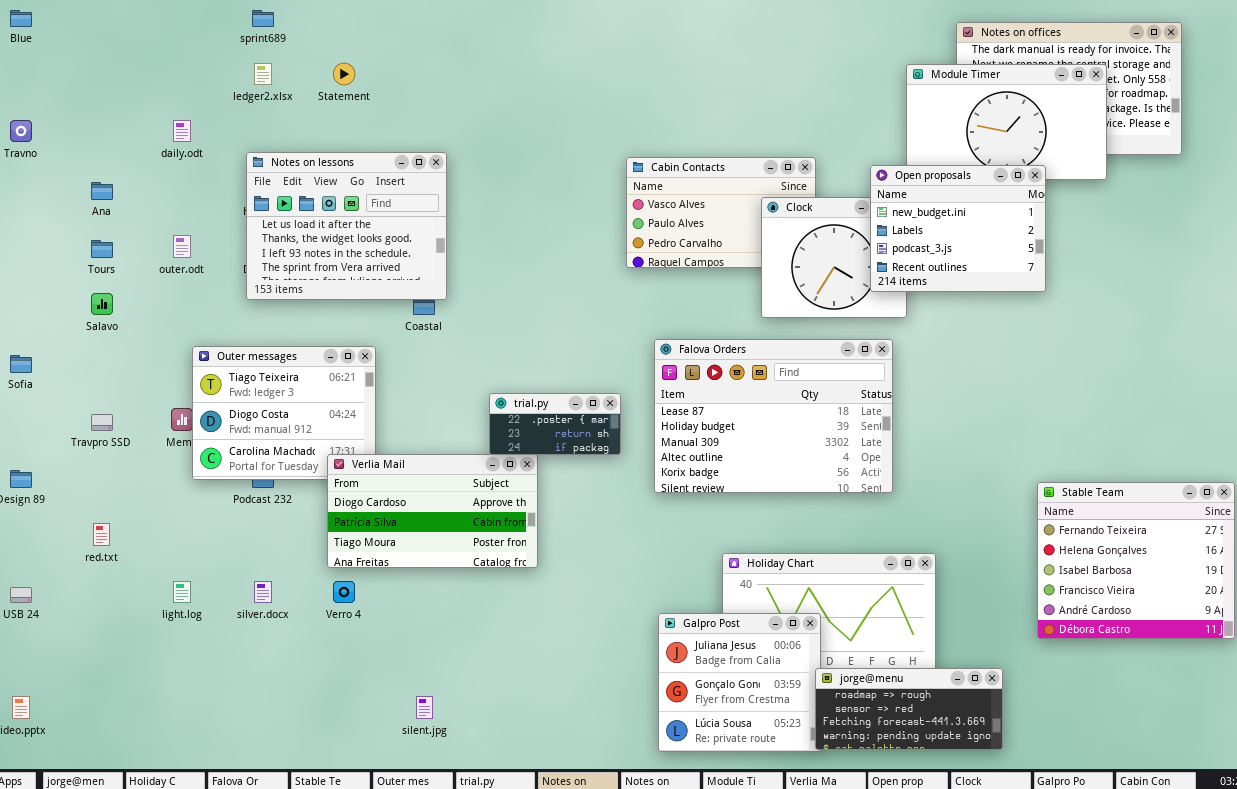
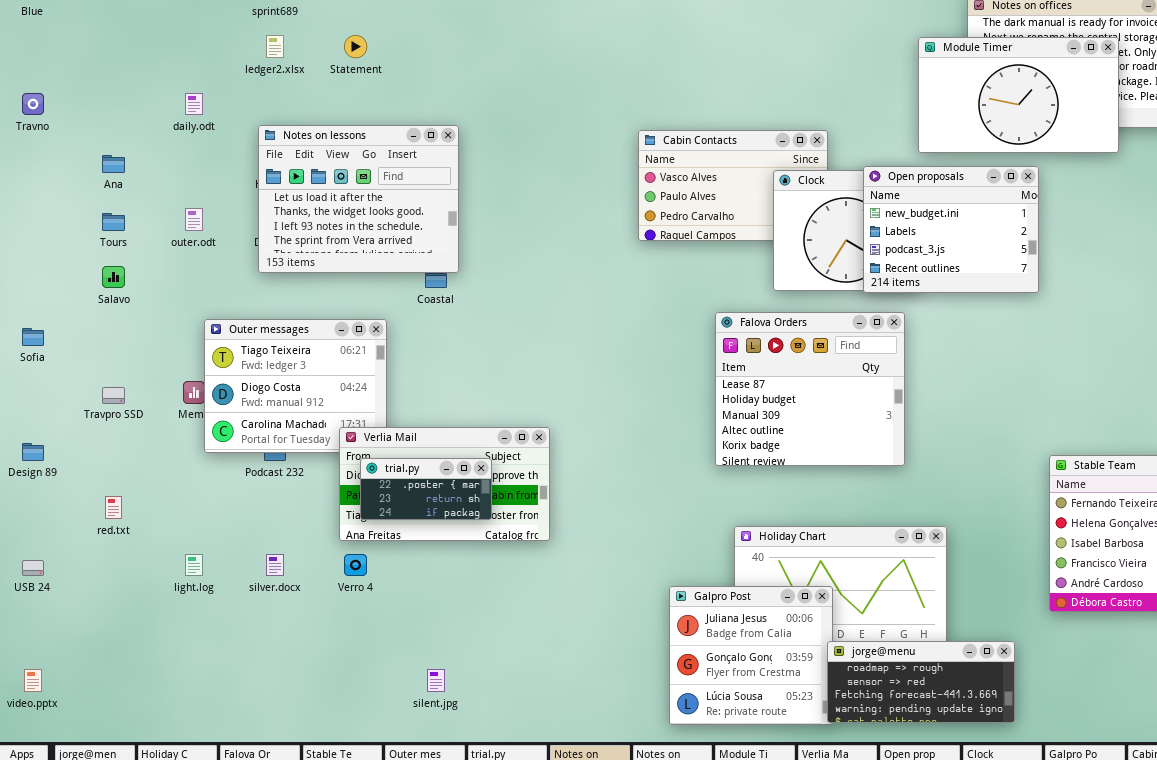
Open proposals: [870,165,1046,292] -> [863,166,1039,293], moved
Falova Orders: [654,339,893,493] -> [715,312,905,466], resized
trial.py: [489,393,621,455] -> [360,458,492,520], moved

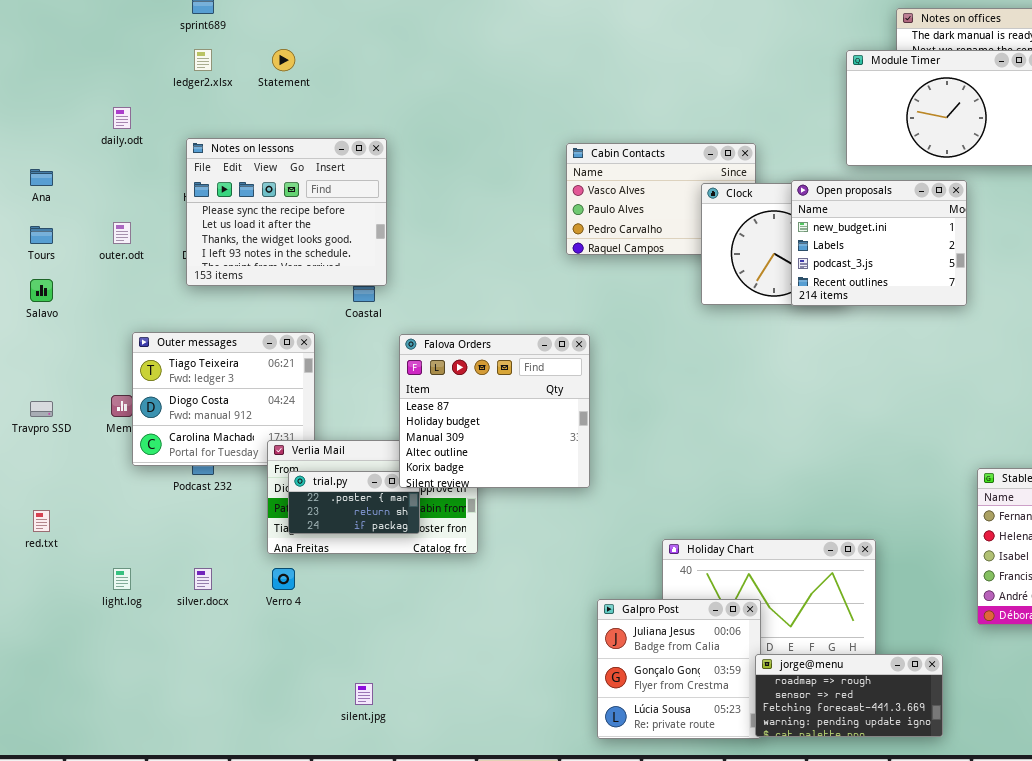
Notes on lessons: [258,125,459,273] -> [186,138,387,286], scrolled up 1 row
Falova Orders: [715,312,905,466] -> [399,334,590,488], moved

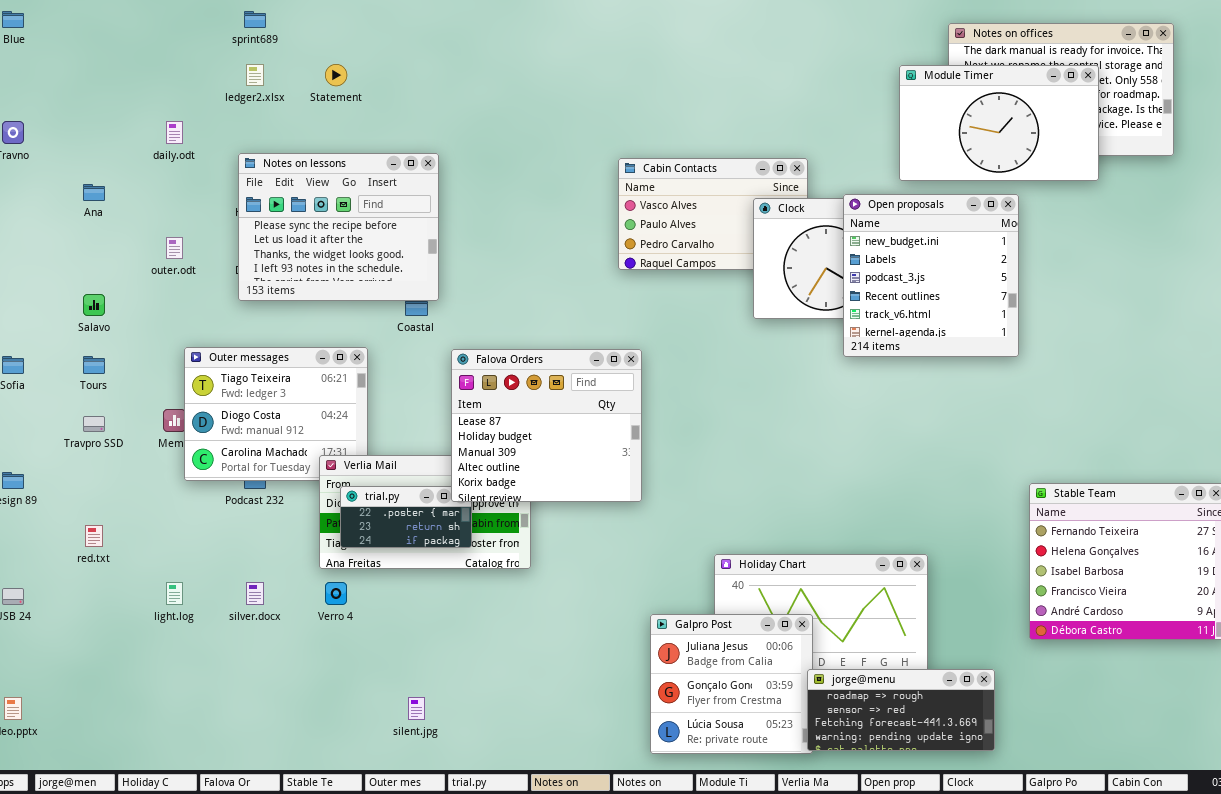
Open proposals: [791,180,967,306] -> [843,194,1019,357], resized
Tours: [30,226,53,244] -> [83,356,105,374], moved

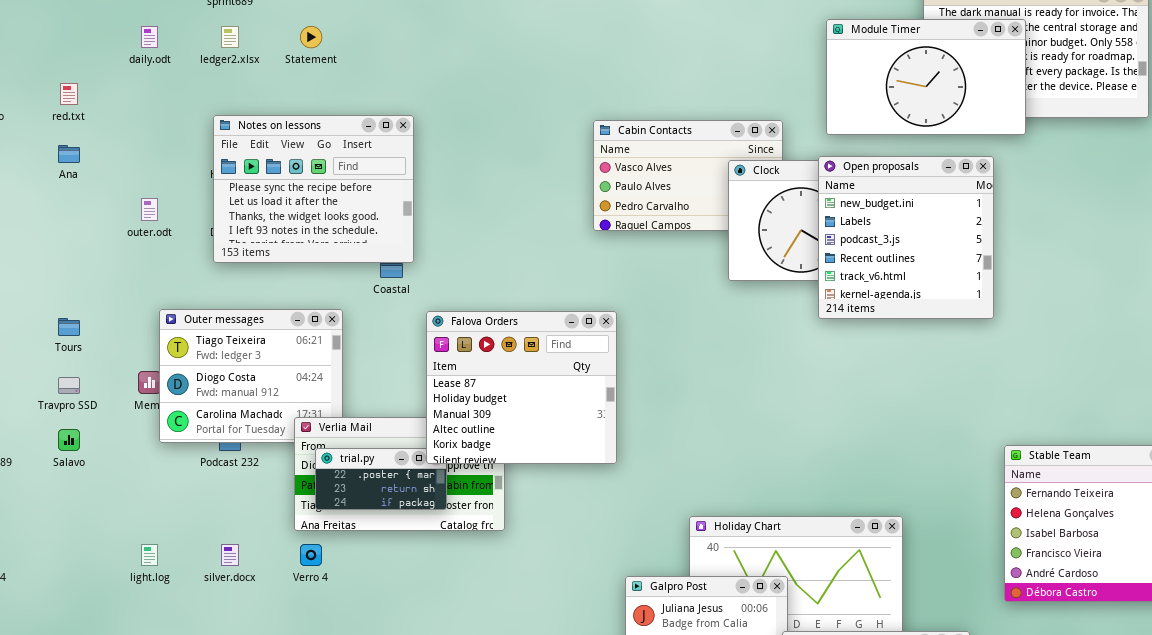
Module Timer: [899,65,1099,181] -> [826,19,1026,135], moved
daily.odt: [166,121,183,144] -> [141,26,158,48], moved
Salavo: [83,294,105,316] -> [58,429,80,451], moved
red.txt: [85,525,103,547] -> [60,83,78,105], moved

